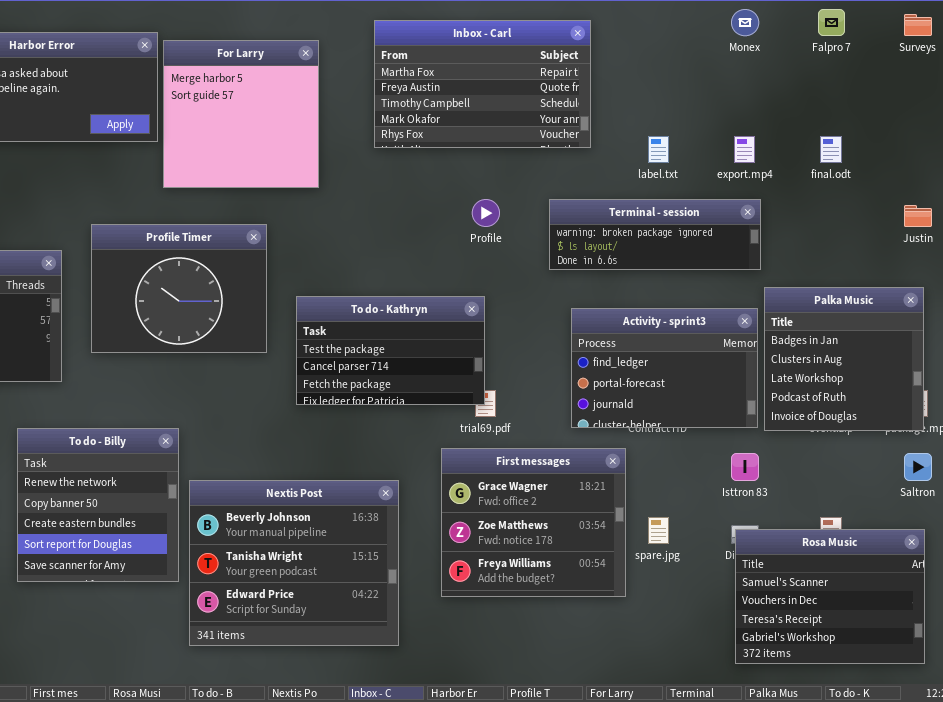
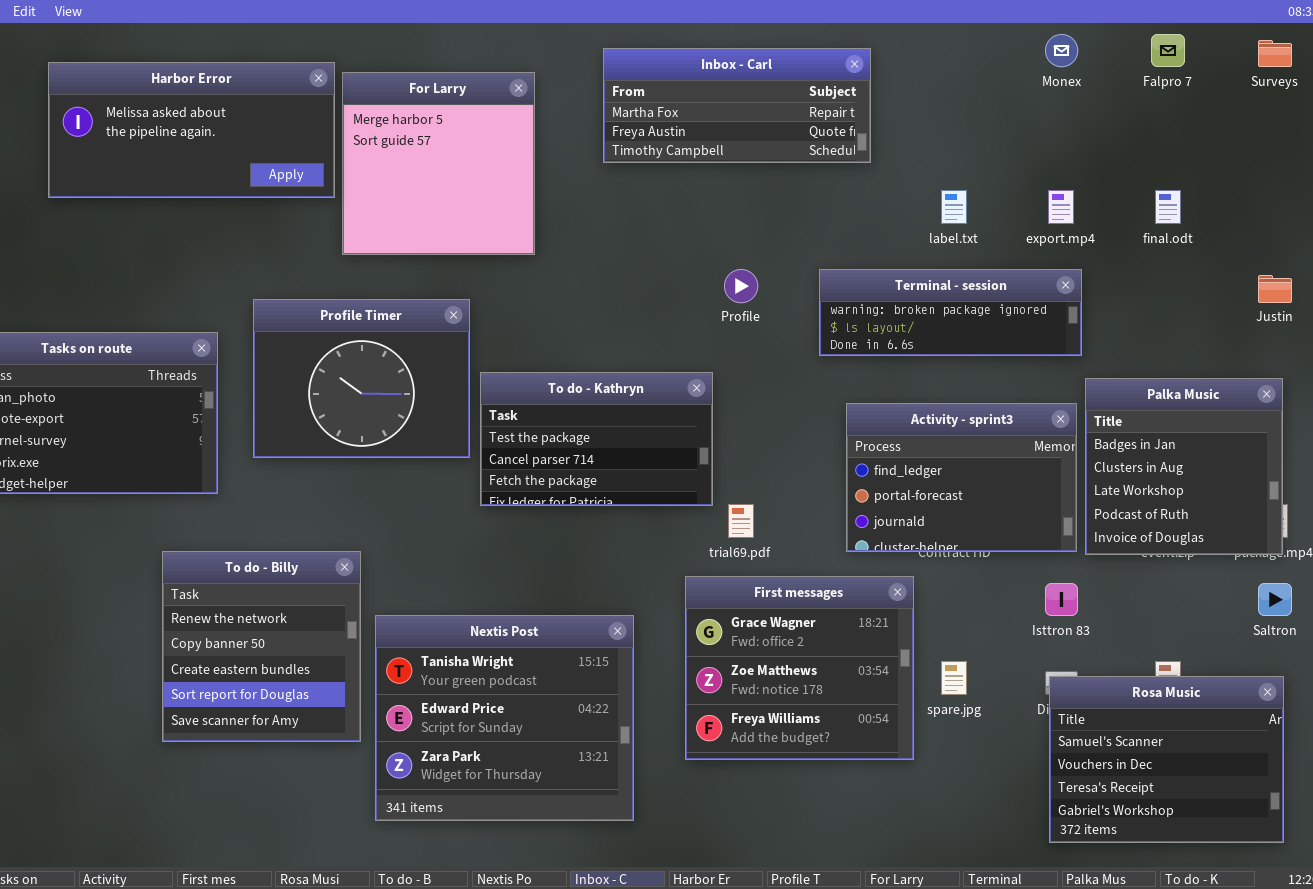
Inbox - Carl: [374,20,591,148] -> [603,48,871,163], resized
To do - Kathryn: [296,296,485,405] -> [480,372,713,506], moved
Nextis Post: [189,480,399,646] -> [375,615,634,821], scrolled down 1 row

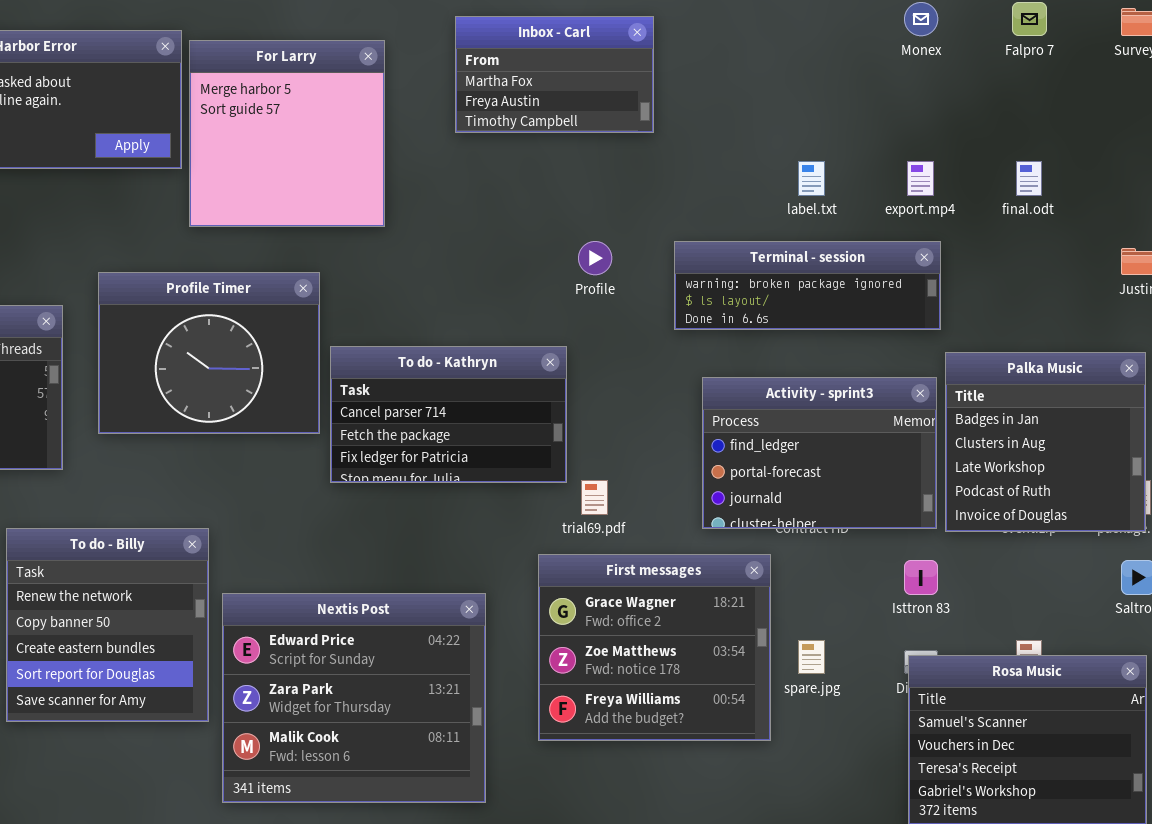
Inbox - Carl: [603,48,871,163] -> [455,16,654,133], resized
To do - Kathryn: [480,372,713,506] -> [330,346,567,483], scrolled down 1 row
Nextis Post: [375,615,634,821] -> [222,593,486,803], scrolled down 1 row

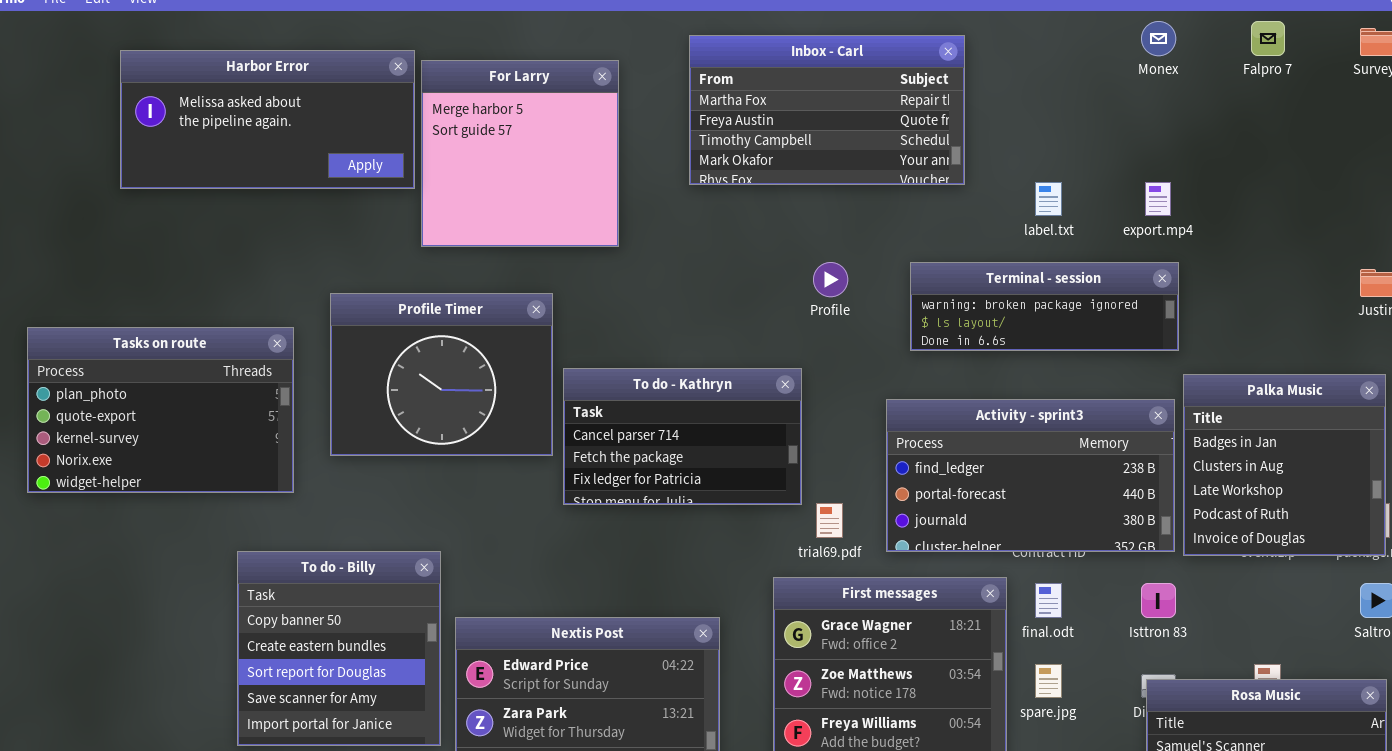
Inbox - Carl: [455,16,654,133] -> [689,35,965,185], resized
final.odt: [1016,161,1042,196] -> [1035,583,1062,618], moved
Activity - sprint3: [702,377,937,529] -> [886,399,1175,552], resized
To do - Billy: [6,528,209,722] -> [237,551,441,746], scrolled down 1 row

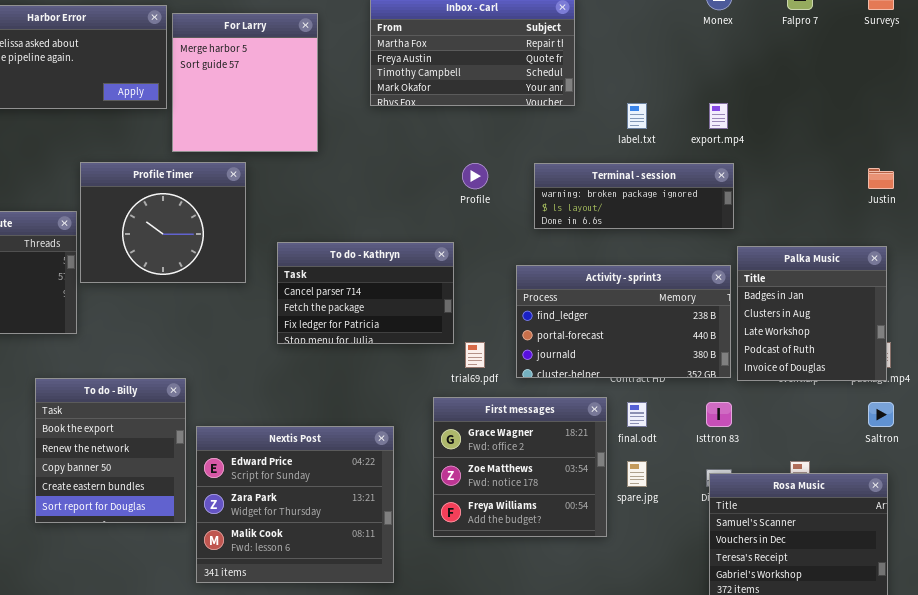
Profile Timer: [330,293,553,456] -> [80,162,246,283], moved
To do - Billy: [237,551,441,746] -> [35,378,186,523], scrolled up 2 rows

